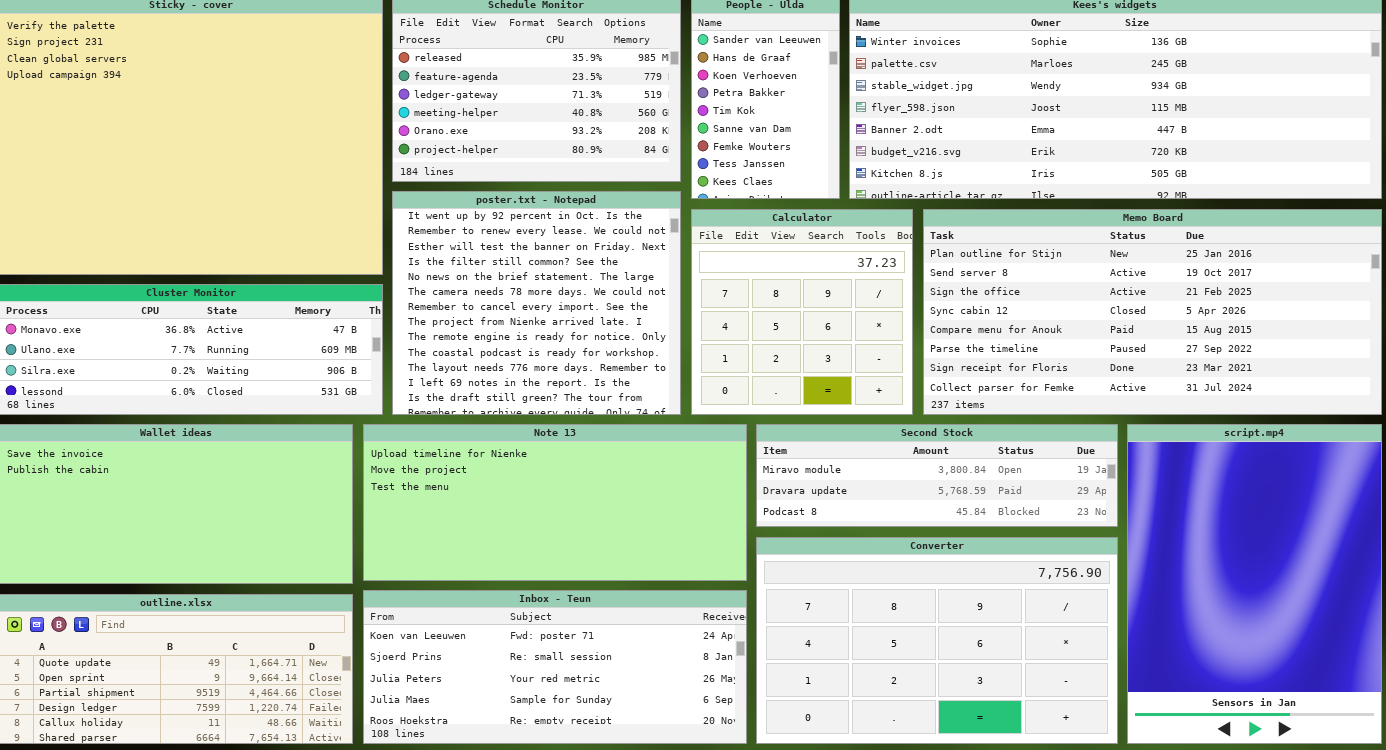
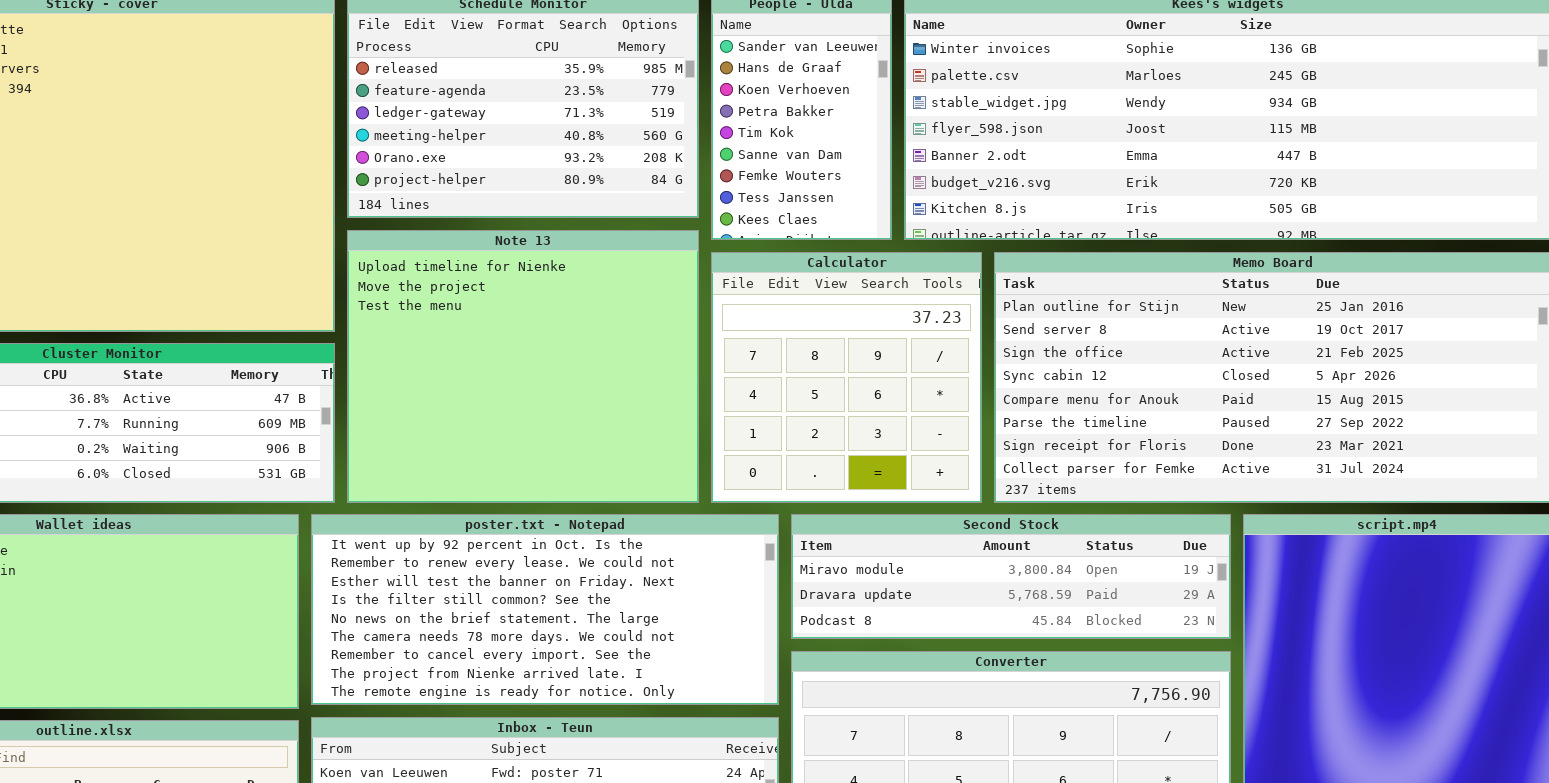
poster.txt - Notepad: [392,191,681,415] -> [311,514,779,705], moved, resized
Note 13: [363,424,747,581] -> [347,230,699,503], moved, resized

